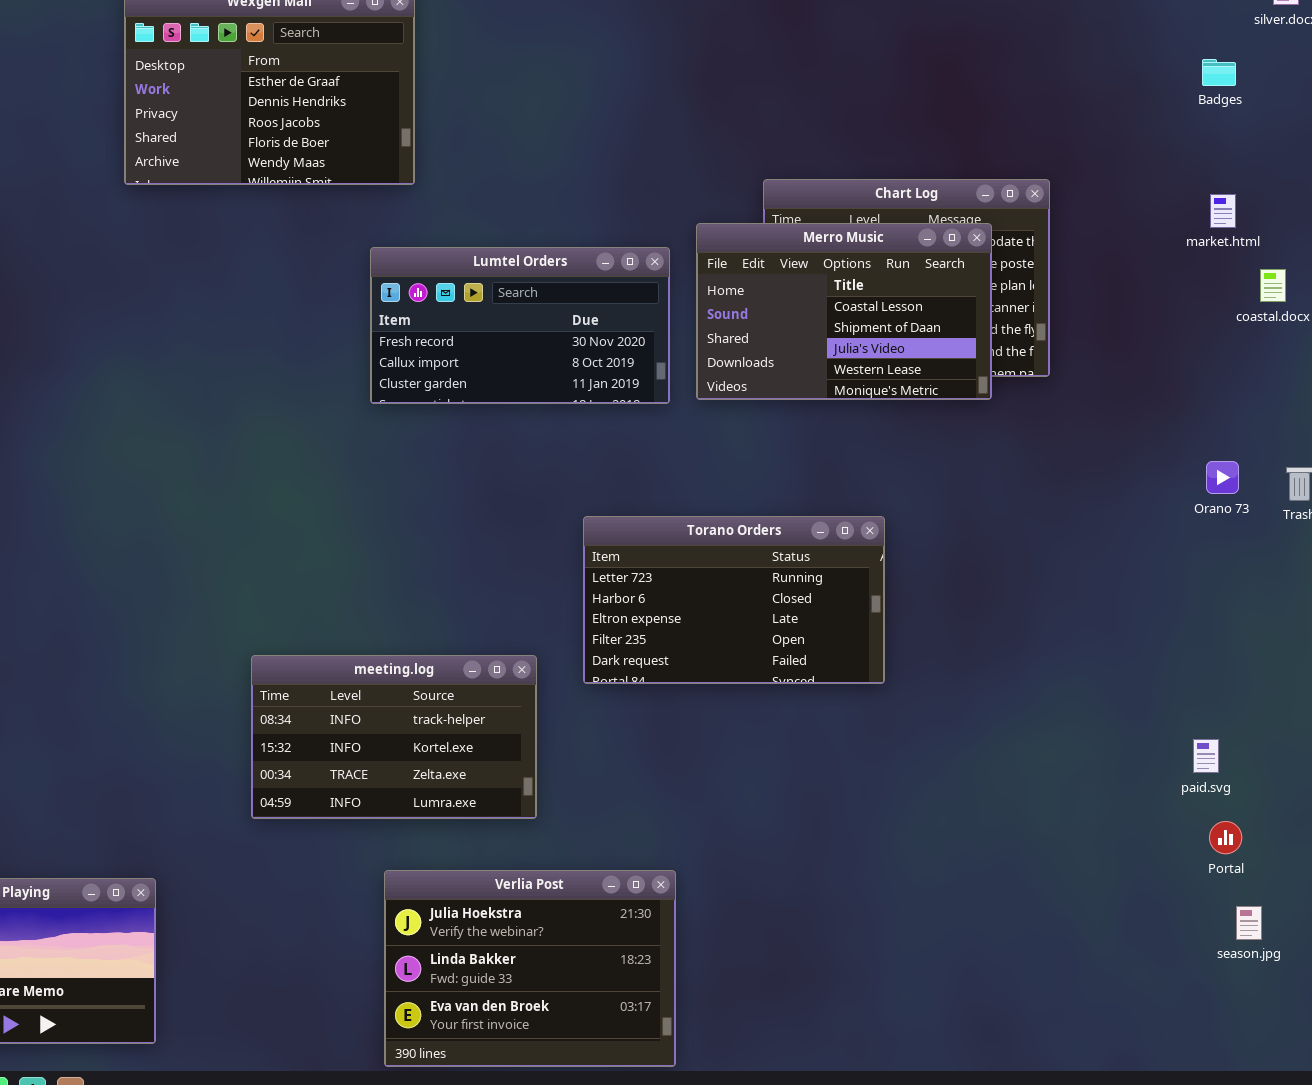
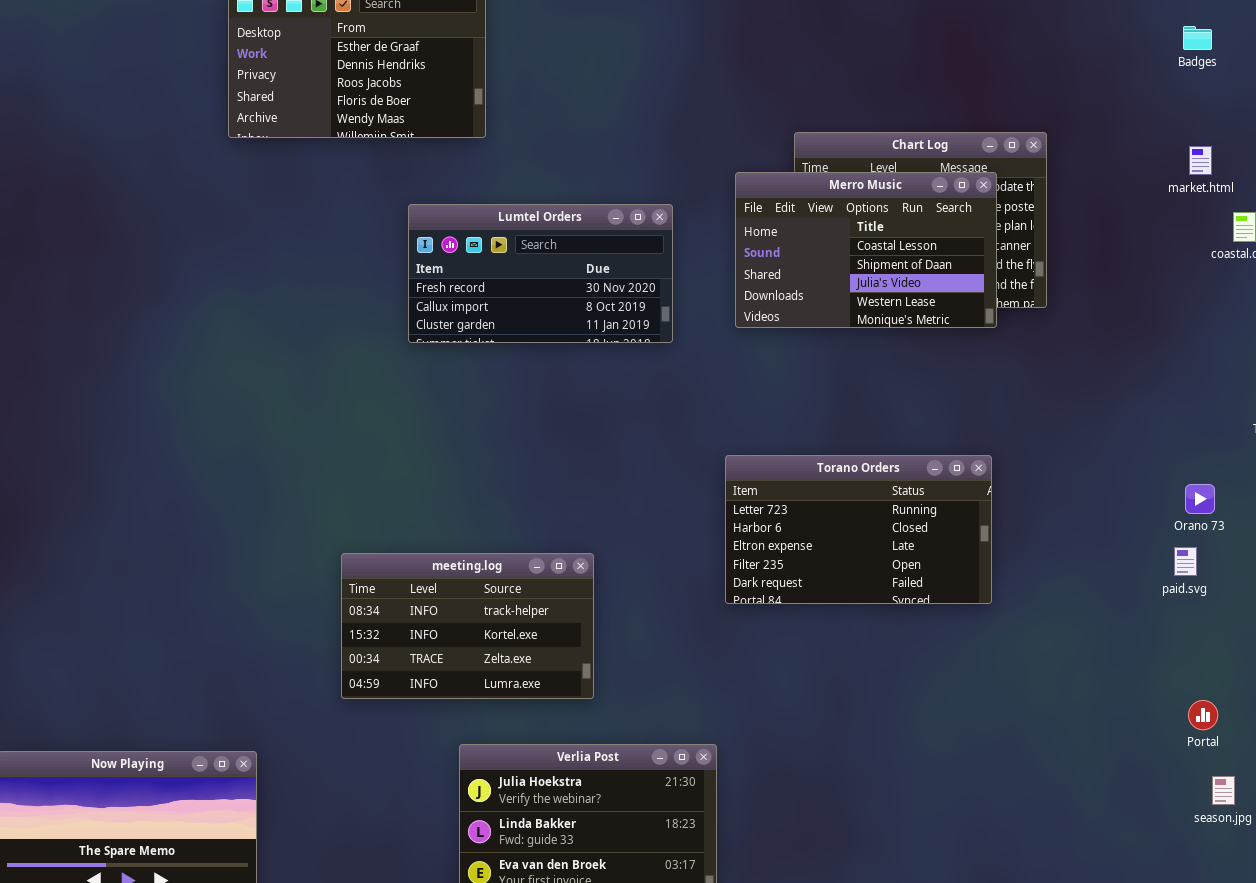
Lumtel Orders: [370,247,670,404] -> [408,204,673,343], moved
Orano 73: [1206,461,1239,494] -> [1185,484,1215,514], moved
Torano Orders: [583,516,885,684] -> [725,455,992,604], moved
paid.svg: [1193,739,1219,773] -> [1174,547,1197,576], moved

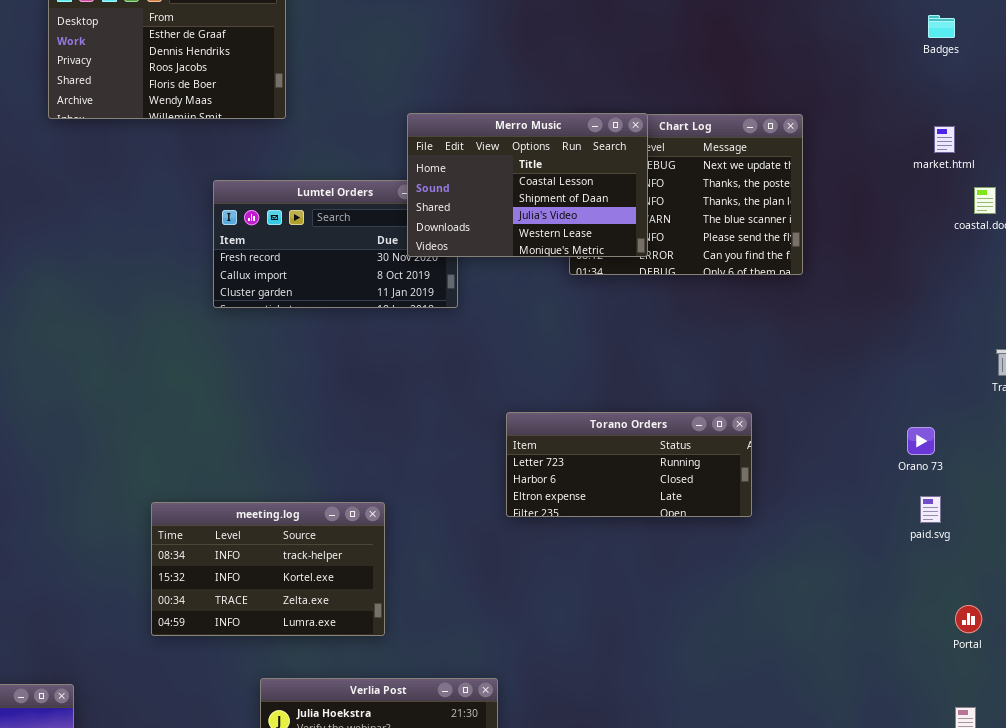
Merro Music: [735,172,997,328] -> [407,113,648,257], moved
Torano Orders: [725,455,992,604] -> [506,412,752,517], resized
Orano 73: [1185,484,1215,514] -> [907,427,935,455], moved
Portal: [1188,700,1218,730] -> [955,605,982,633], moved

